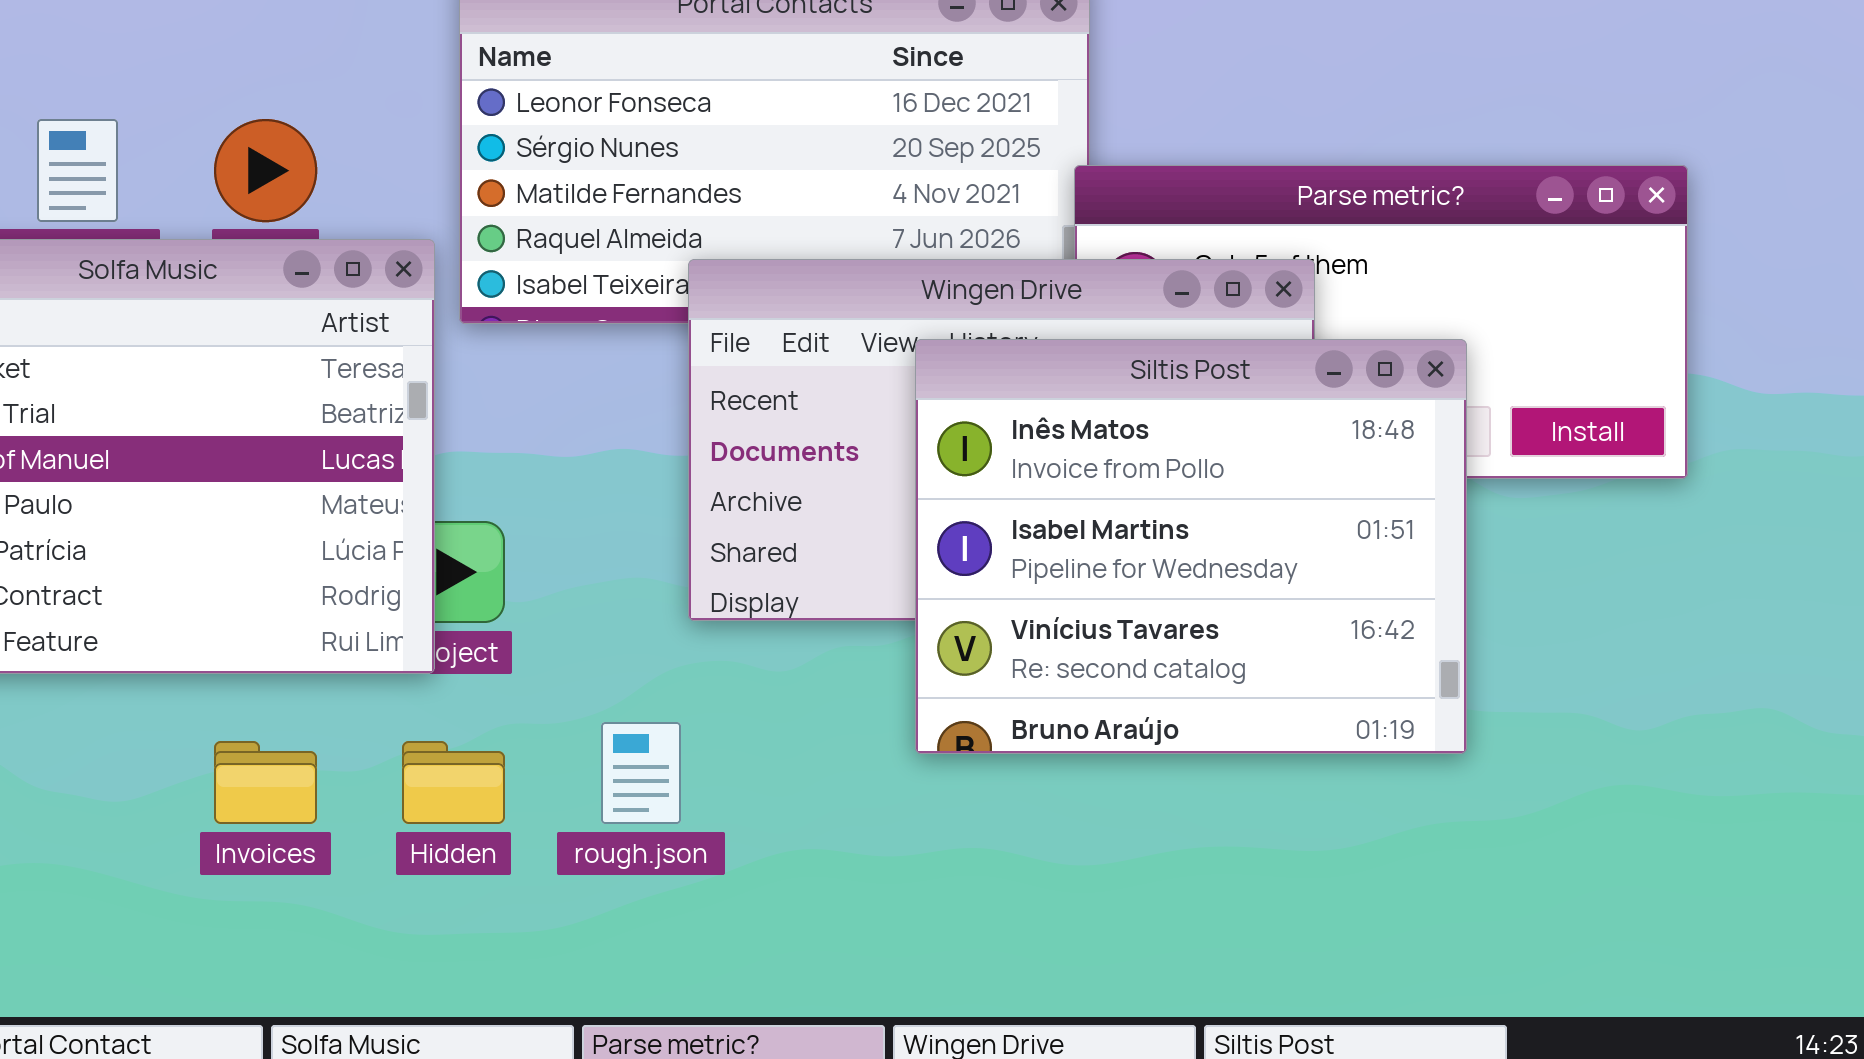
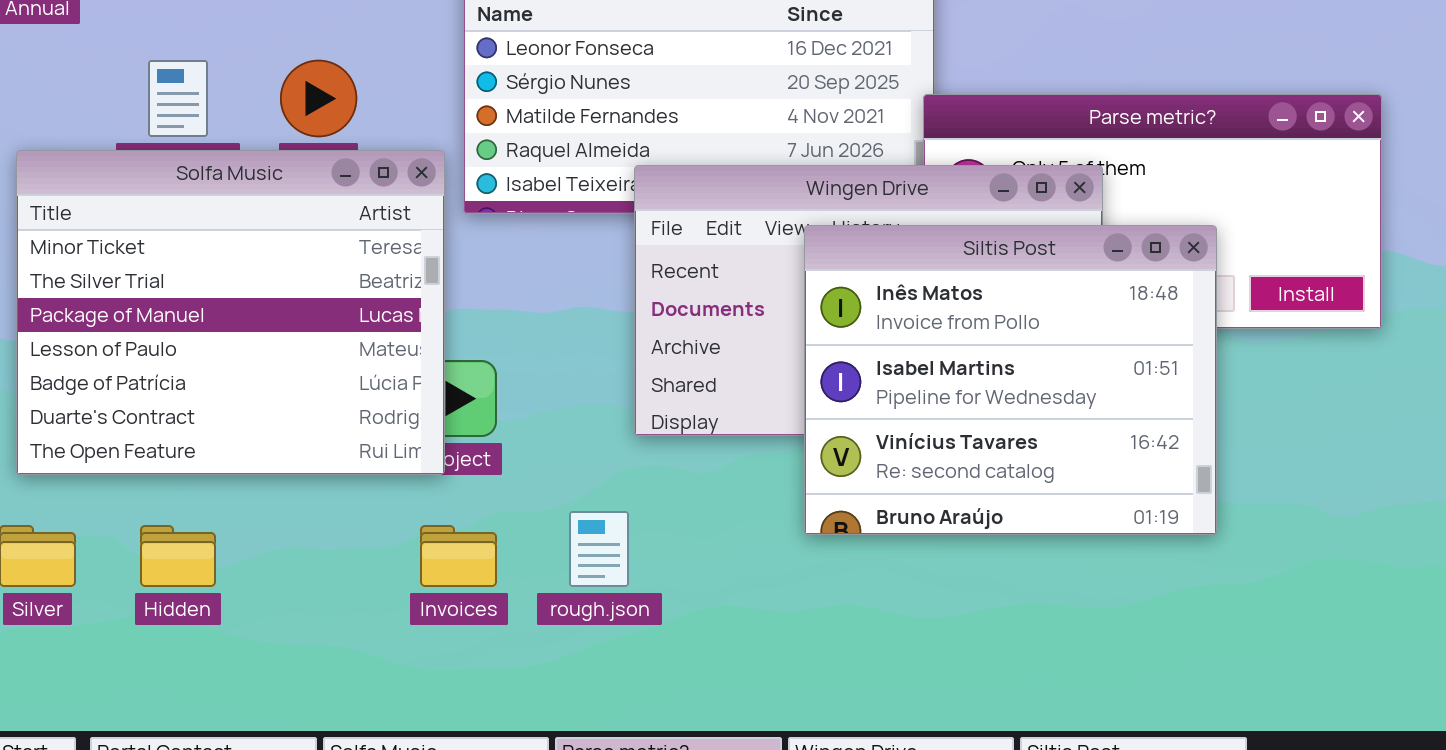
Invoices: [214,741,317,824] -> [420,525,497,587], moved
Hidden: [402,741,505,824] -> [140,525,216,587], moved

